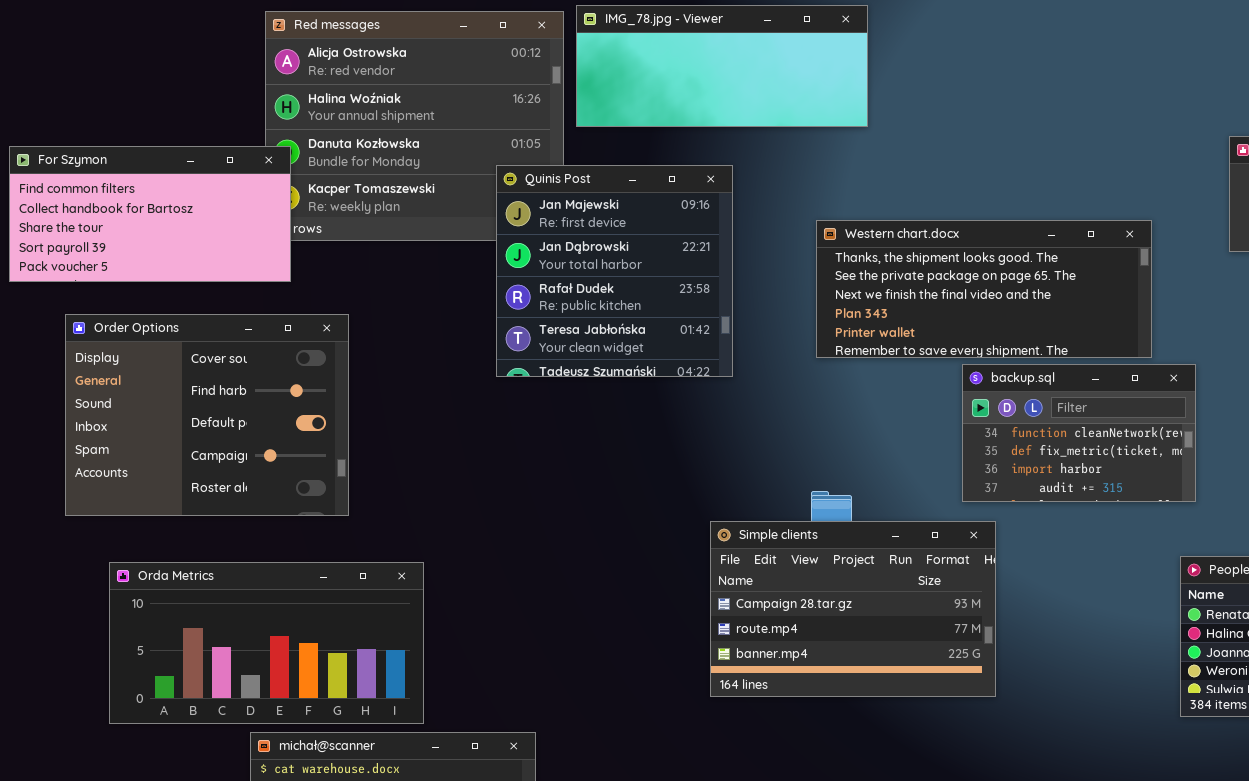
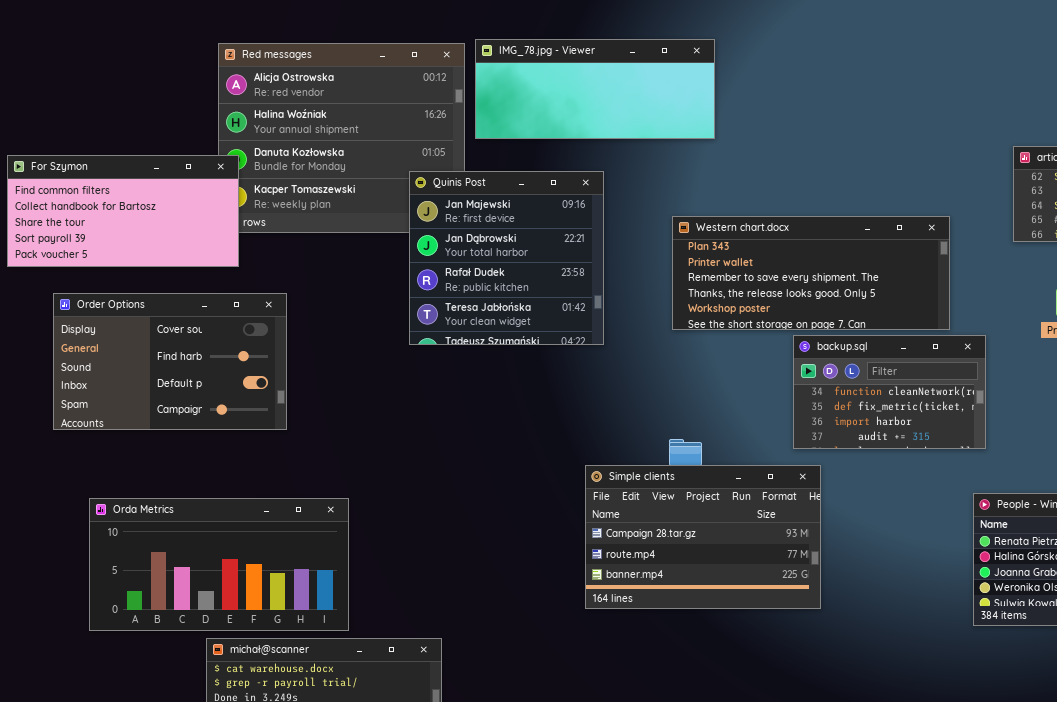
Western chart.docx: [816,220,1152,358] -> [672,216,950,330], scrolled down 3 rows
Order Options: [65,314,349,516] -> [53,293,287,430], resized

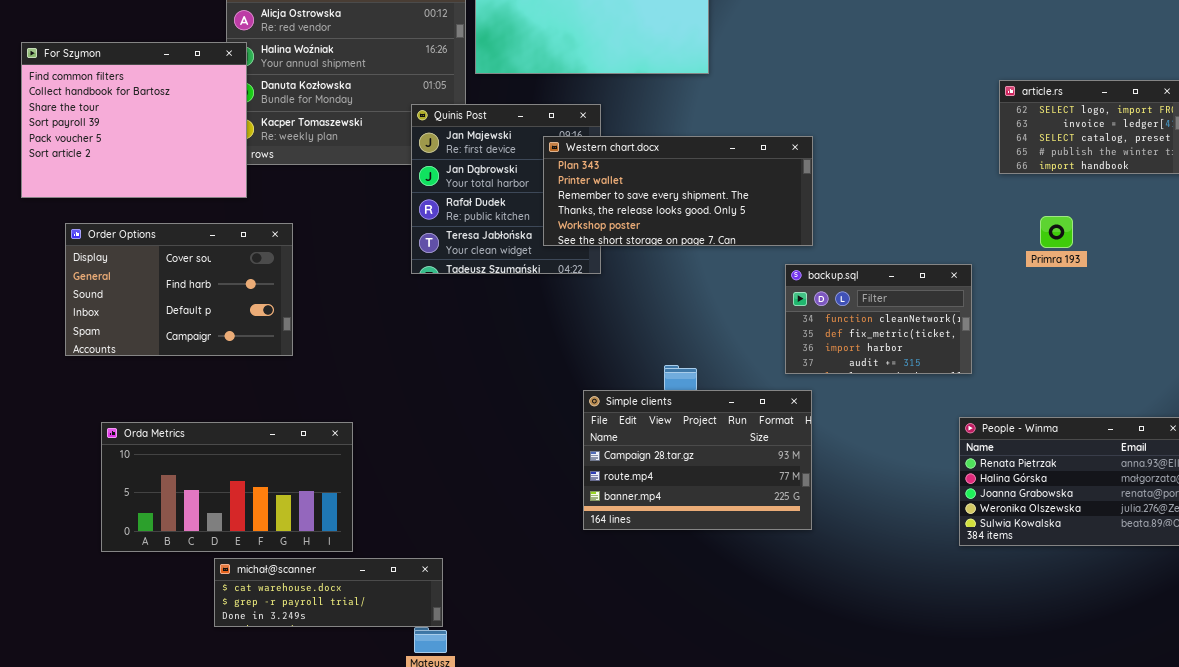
For Szymon: [7,155,239,267] -> [21,42,247,198], resized
Western chart.docx: [672,216,950,330] -> [543,136,813,246], moved

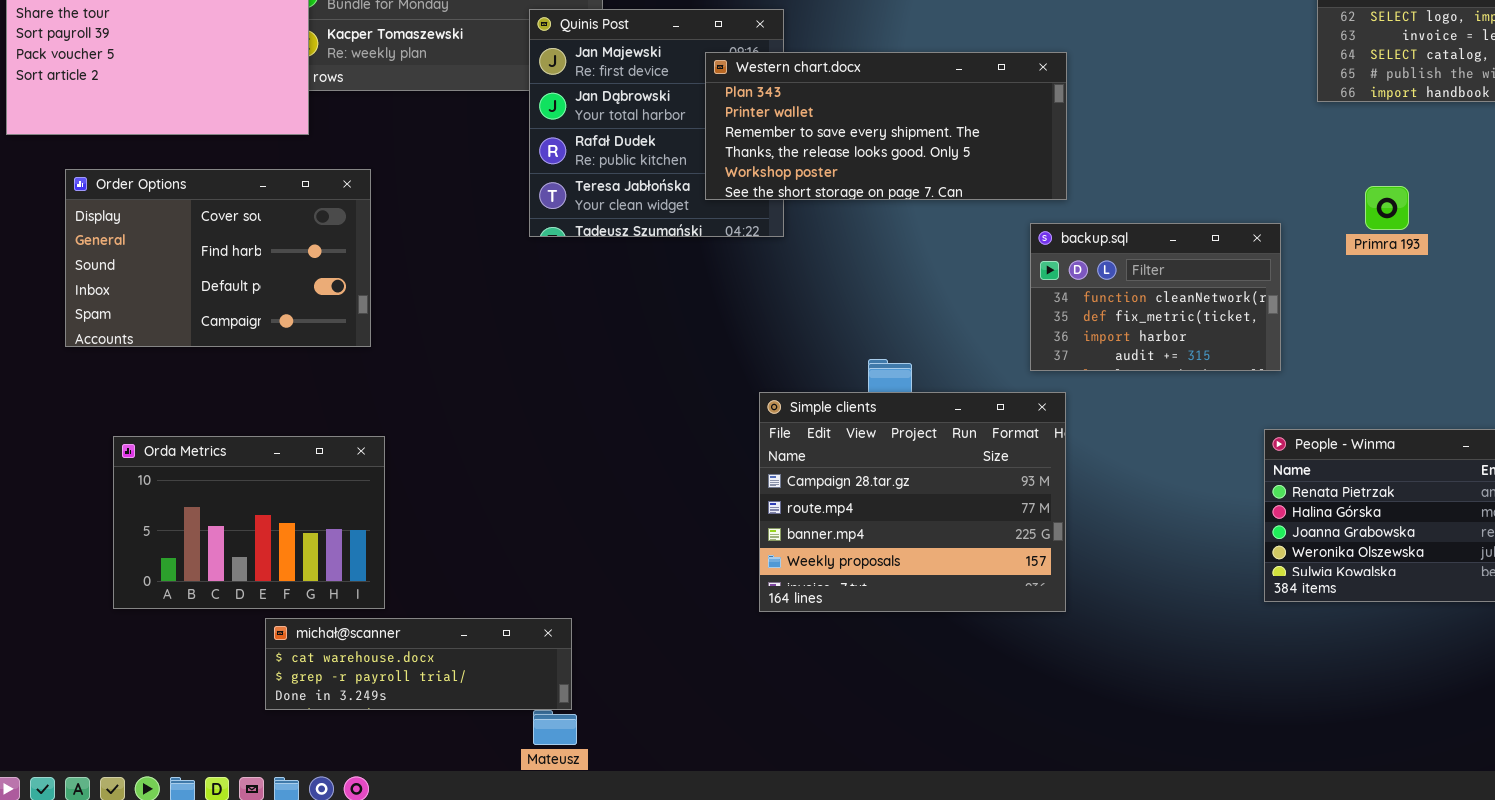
Primra 193: [1040,216,1073,248] -> [1365,186,1409,230], moved
Simple clients: [583,390,812,530] -> [759,392,1066,612], resized
Orda Metrics: [101,422,353,552] -> [113,436,385,609], resized

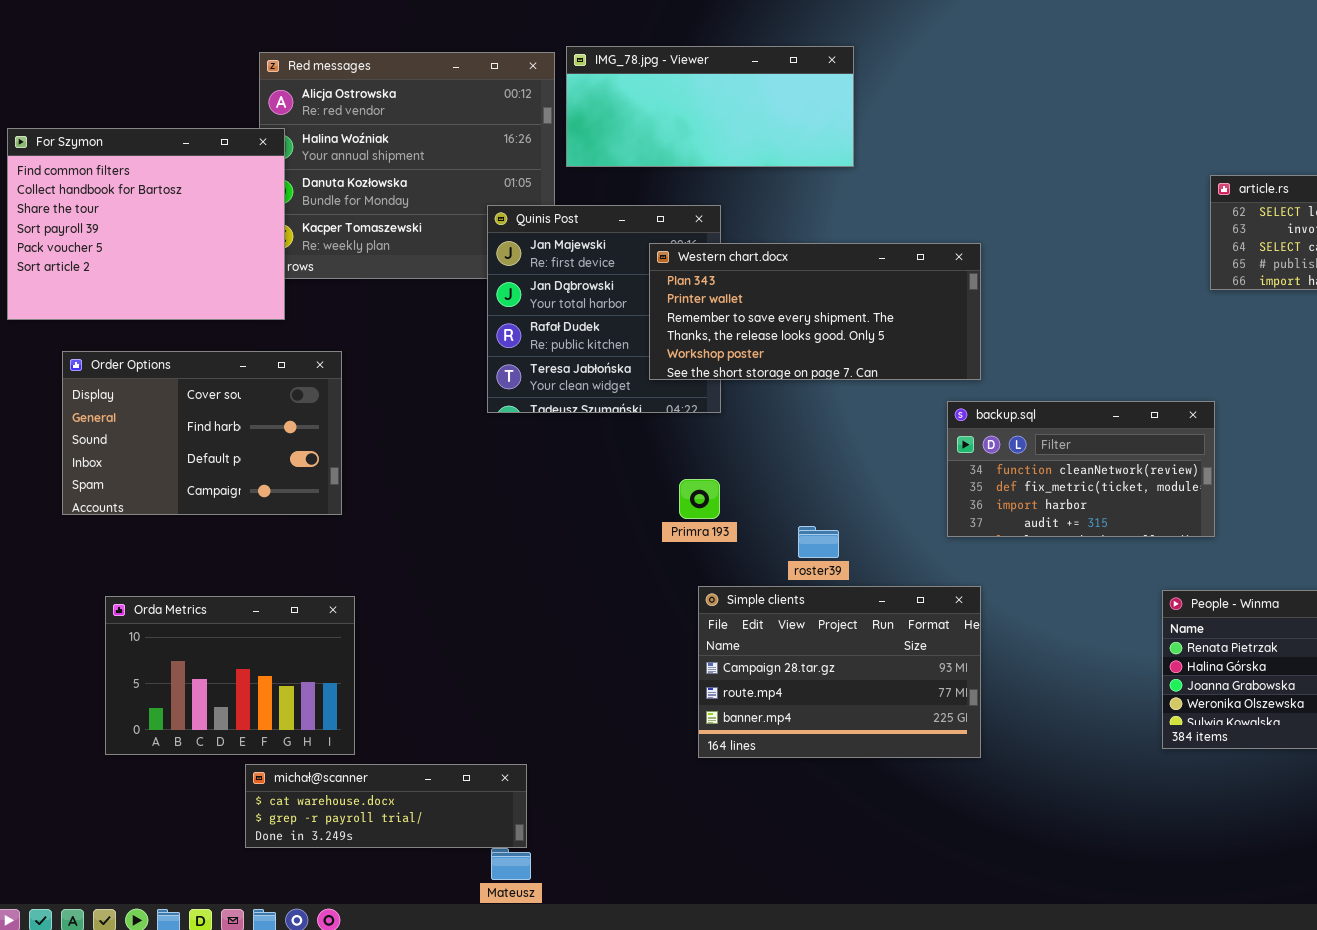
Primra 193: [1365,186,1409,230] -> [679,479,720,519], moved
backup.sql: [1030,223,1281,371] -> [947,401,1215,537], resized
Simple clients: [759,392,1066,612] -> [698,586,981,758], resized

